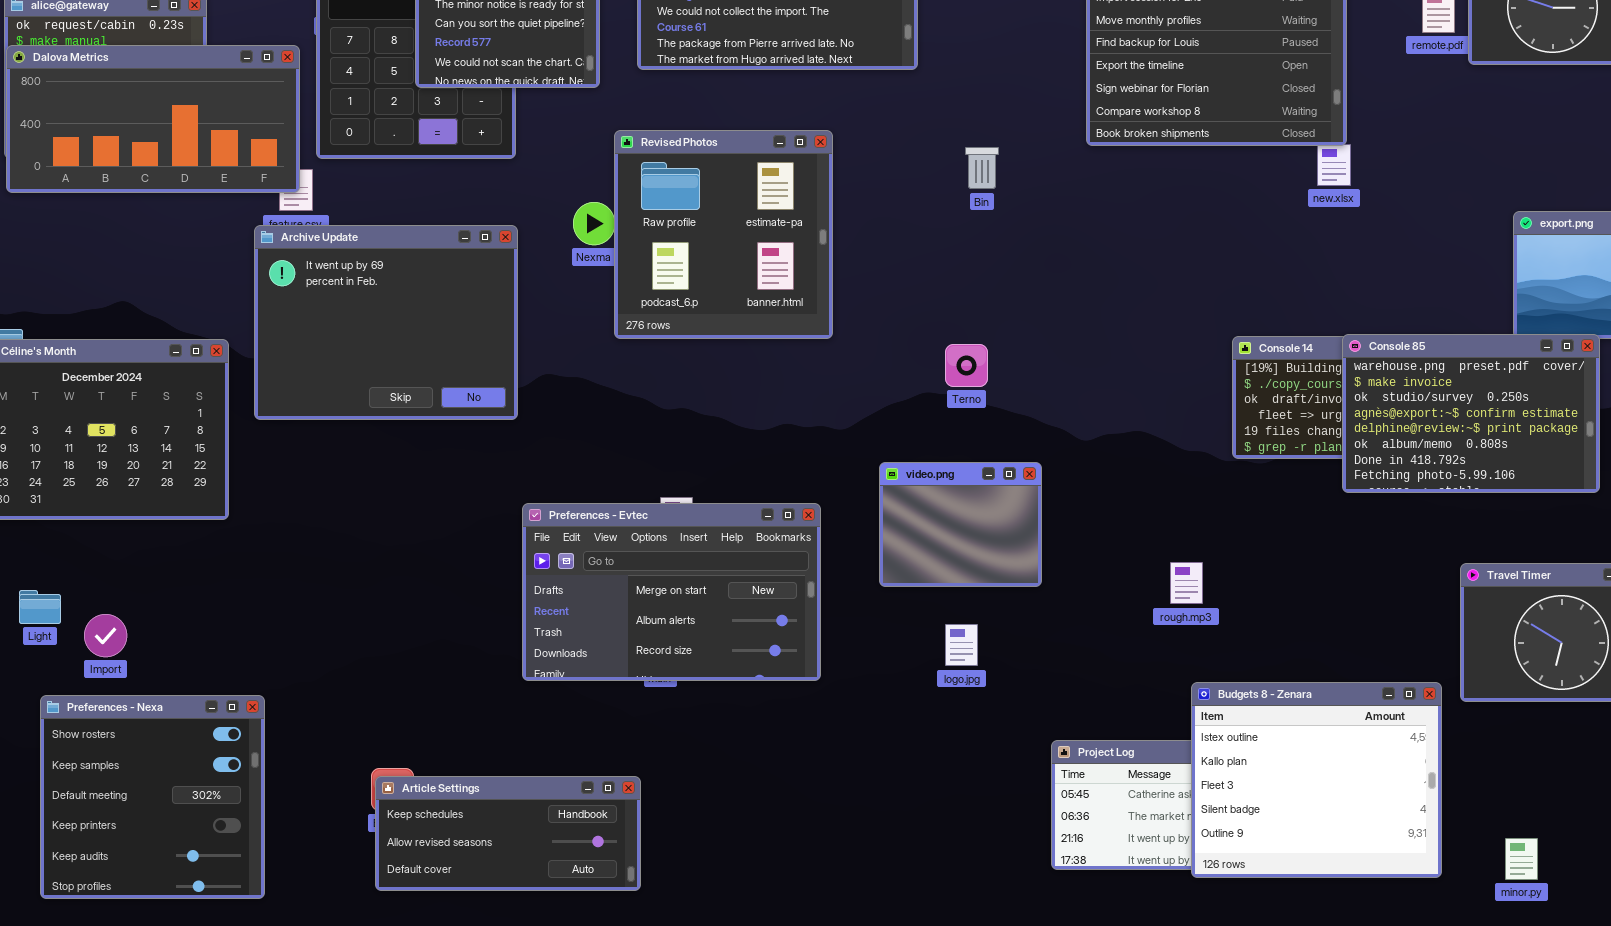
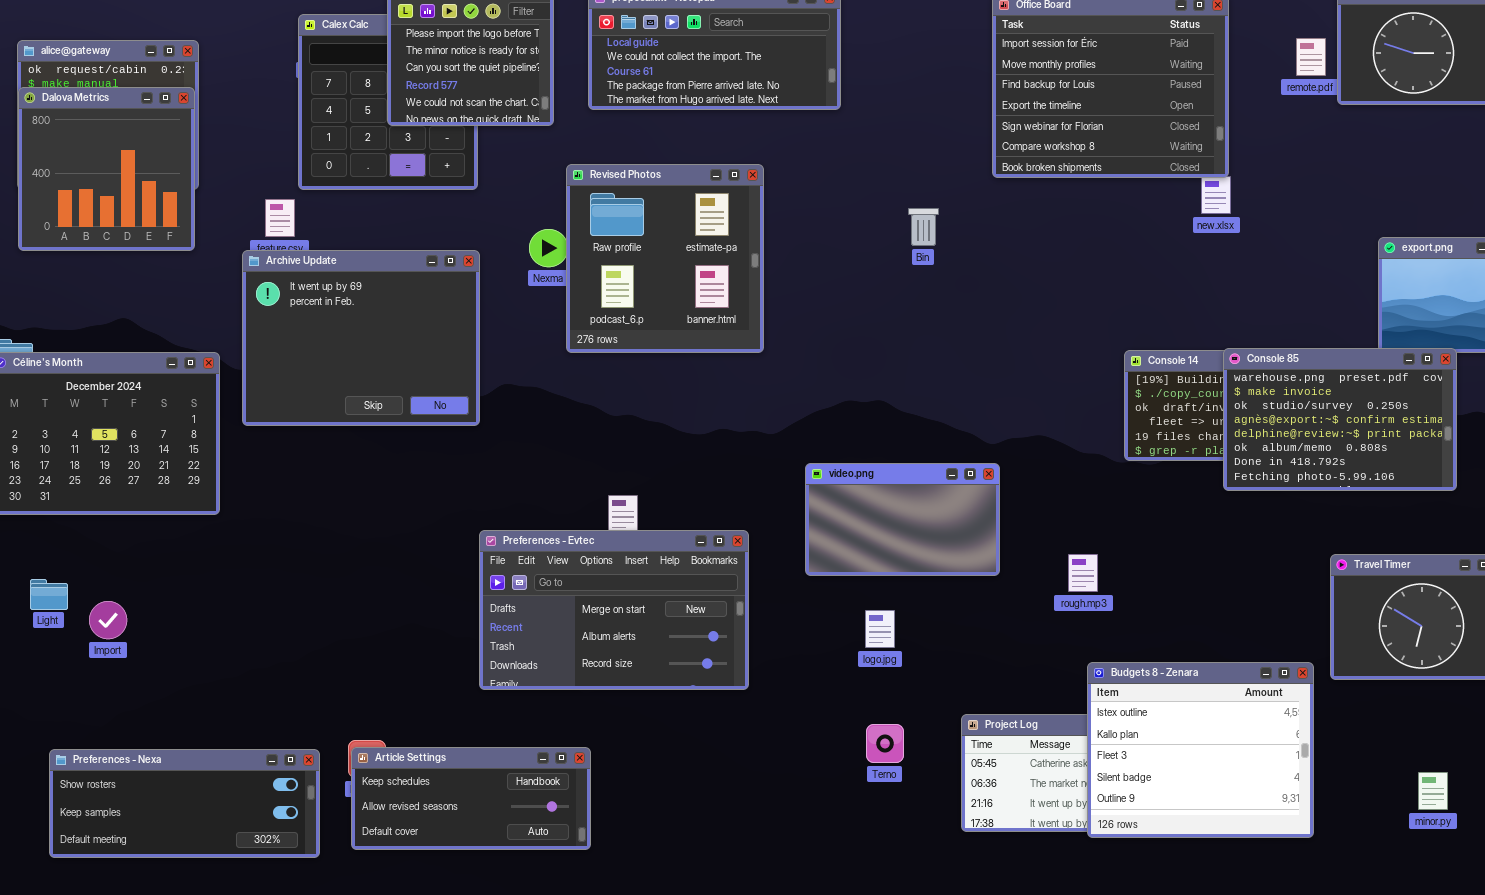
Dalova Metrics: [6,45,300,193] -> [18,87,195,251], resized
Bin: [965,147,999,189] -> [908,208,939,246], moved
Terno: [945,344,988,387] -> [866,724,904,763], moved
video.png: [879,462,1042,587] -> [805,463,1000,576], resized
Preferences - Evtec: [522,503,821,681] -> [479,530,749,690], moved
Preferences - Nexa: [40,695,265,899] -> [49,749,320,858], resized
minor.py: [1505,838,1538,880] -> [1418,772,1448,810], moved

